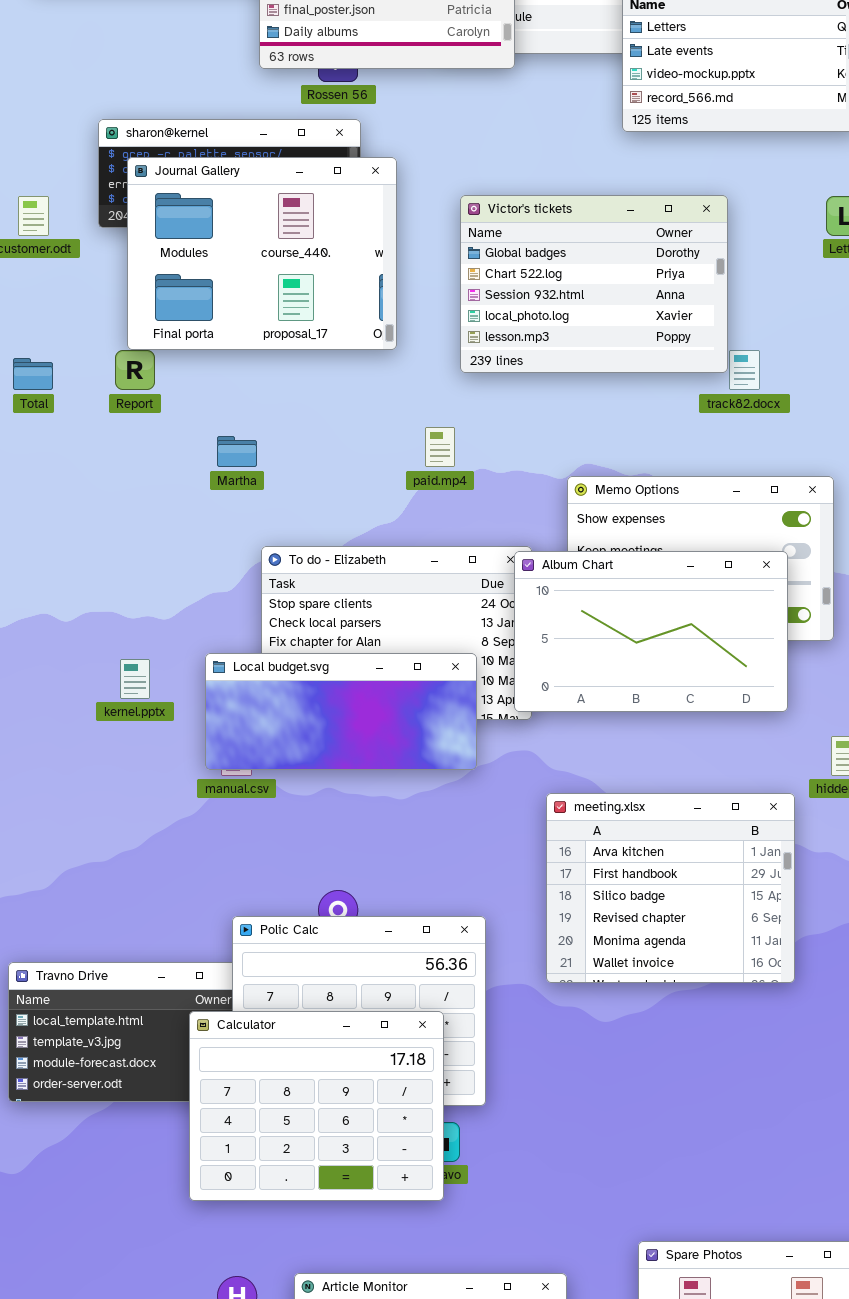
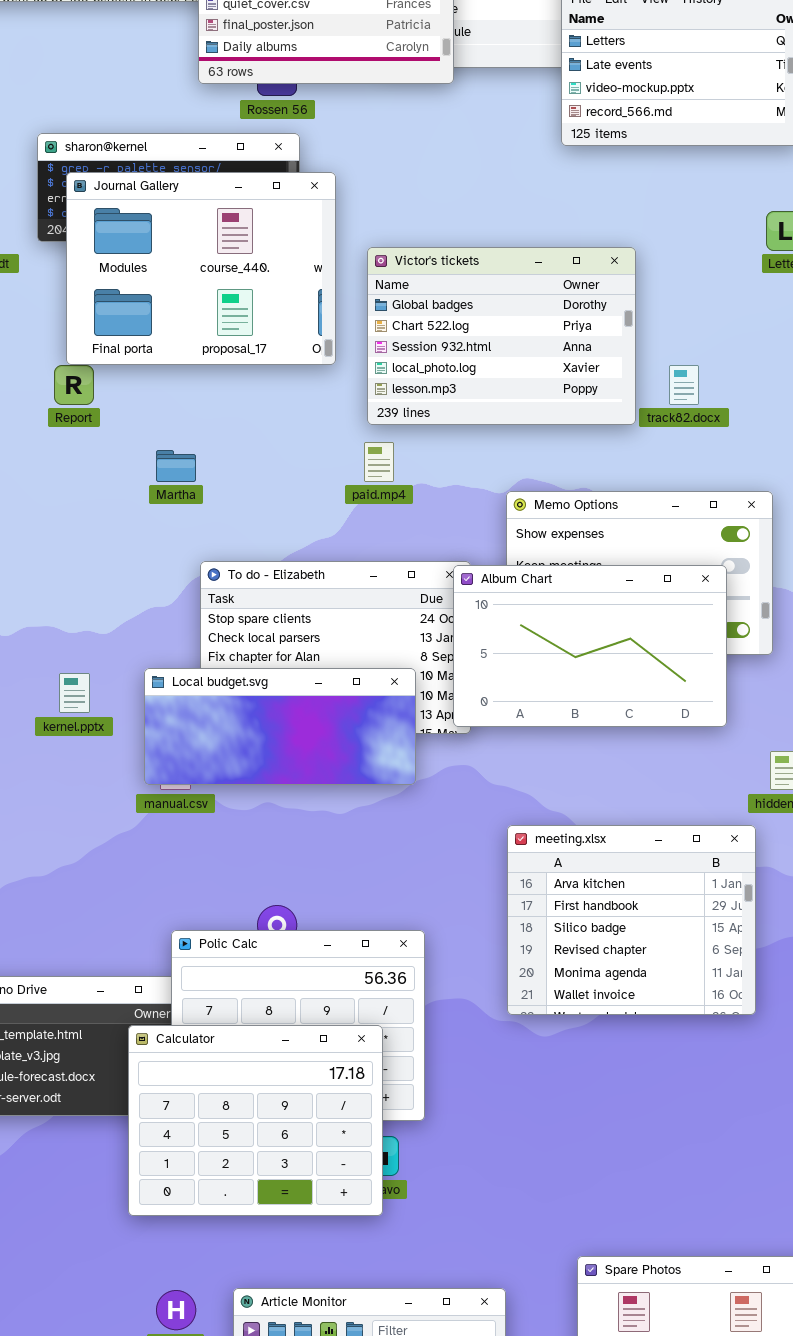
Victor's tickets: [460,195,728,373] -> [367,247,636,425], moved
meeting.xlsx: [546,793,795,983] -> [507,825,756,1015], moved

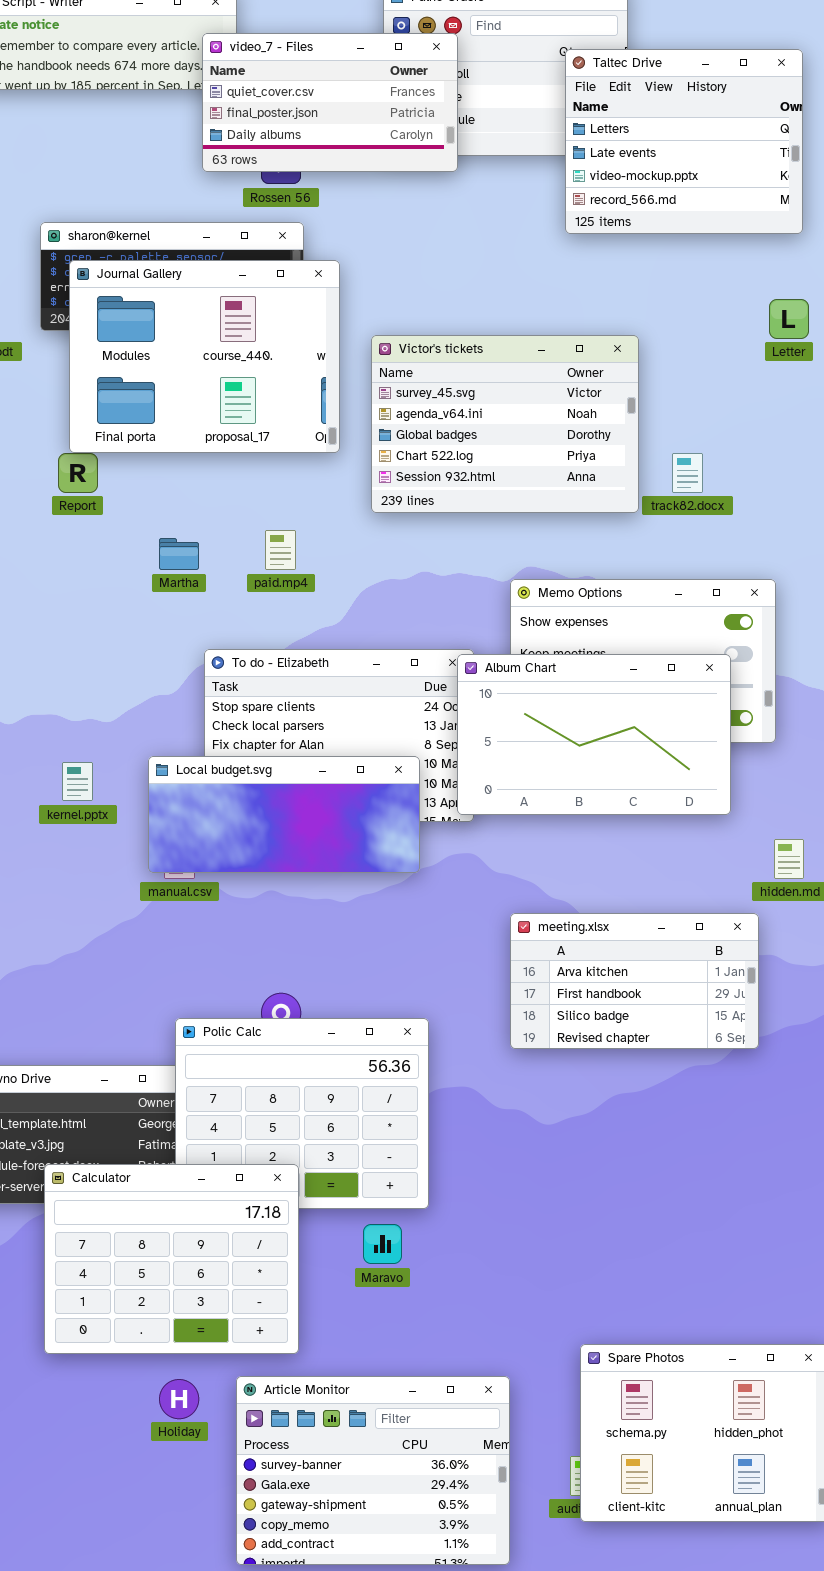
Victor's tickets: [367,247,636,425] -> [371,335,639,513], scrolled up 2 rows
paid.mp4: [364,442,394,482] -> [265,530,296,570], moved
meeting.xlsx: [507,825,756,1015] -> [510,913,759,1049], resized
Calculator: [128,1025,383,1216] -> [44,1164,299,1354], moved

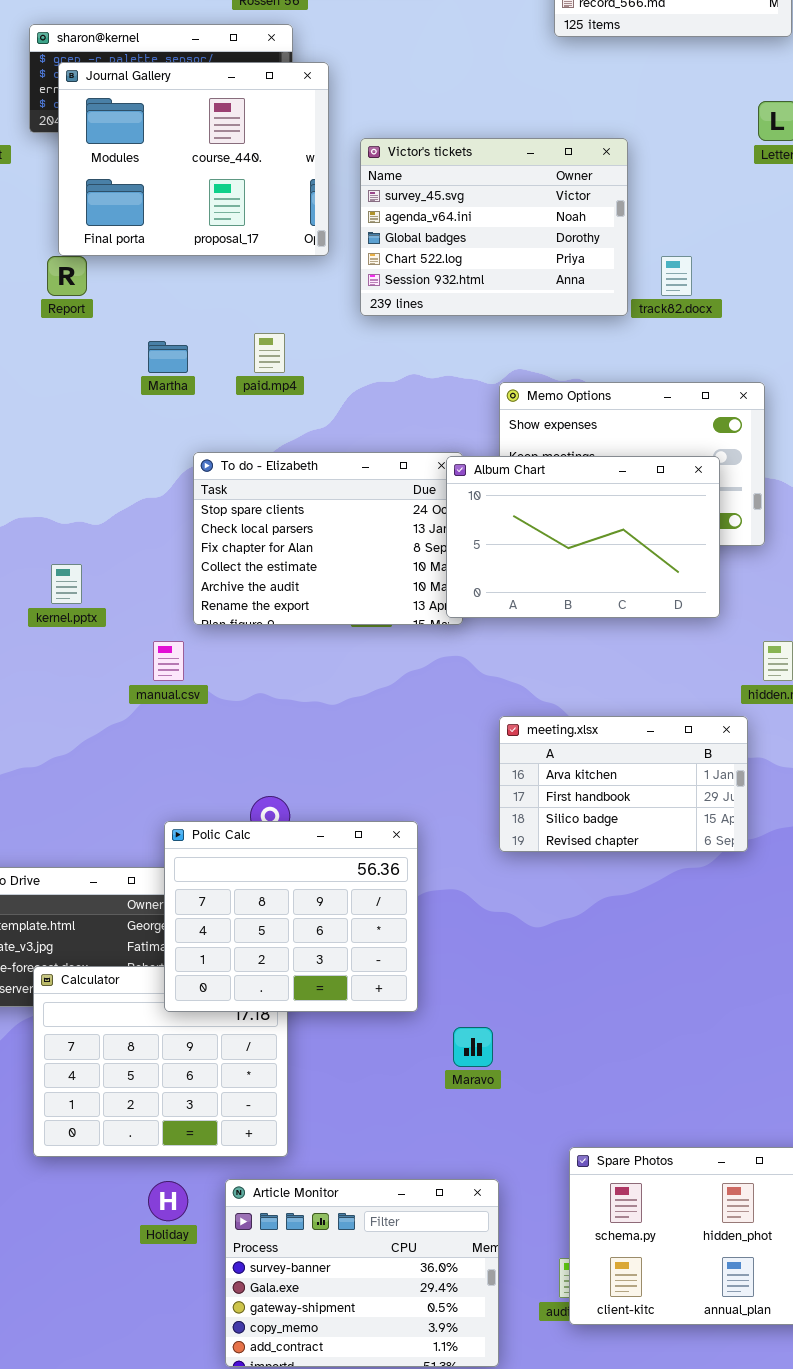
Local budget.svg: [148,756,420,873] -> none, closed
Polic Calc: [175,1018,429,1209] -> [164,821,418,1012], raised
Maravo: [363,1224,402,1264] -> [453,1027,493,1067], moved

